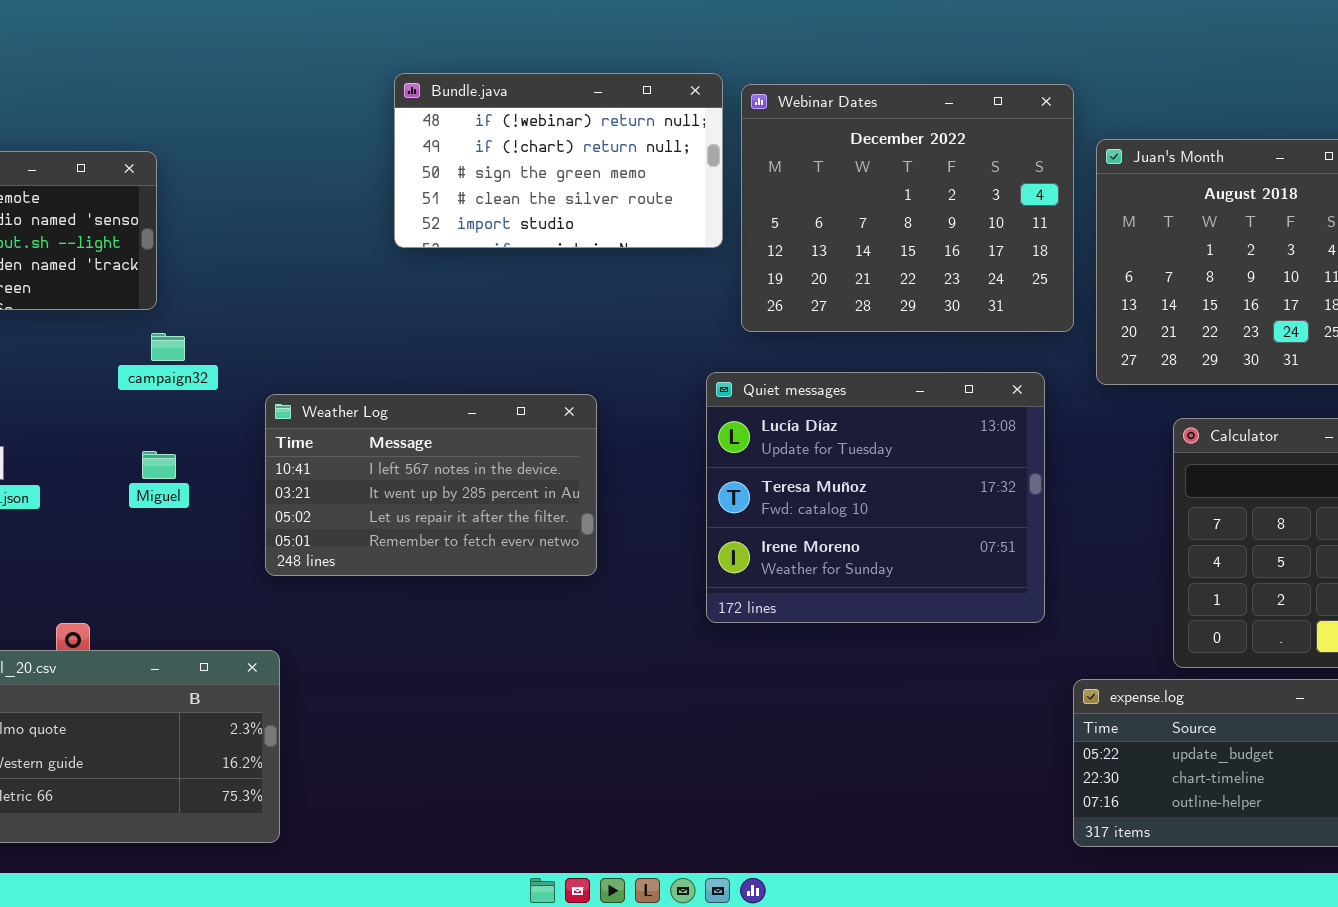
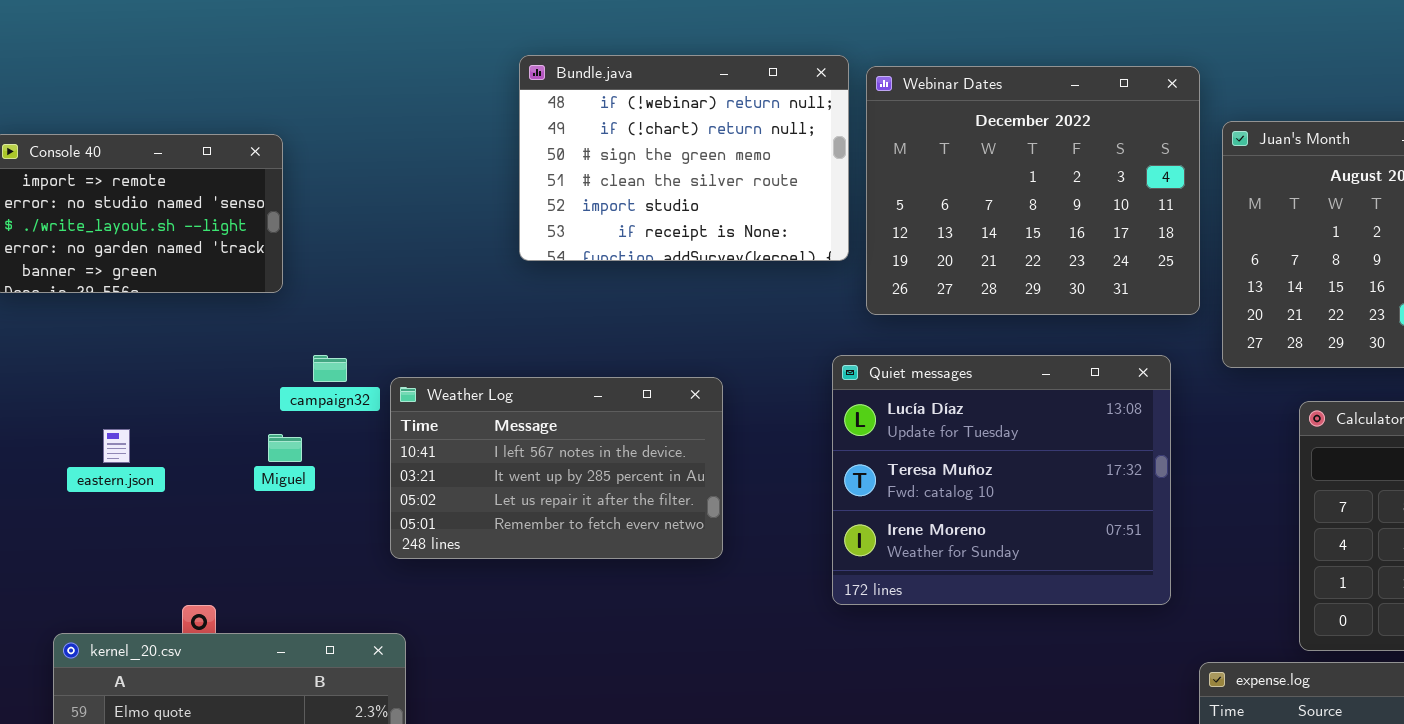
Bundle.java: [394,73,723,248] -> [519,55,849,261], resized
campaign32: [151,333,185,361] -> [313,355,347,382], moved

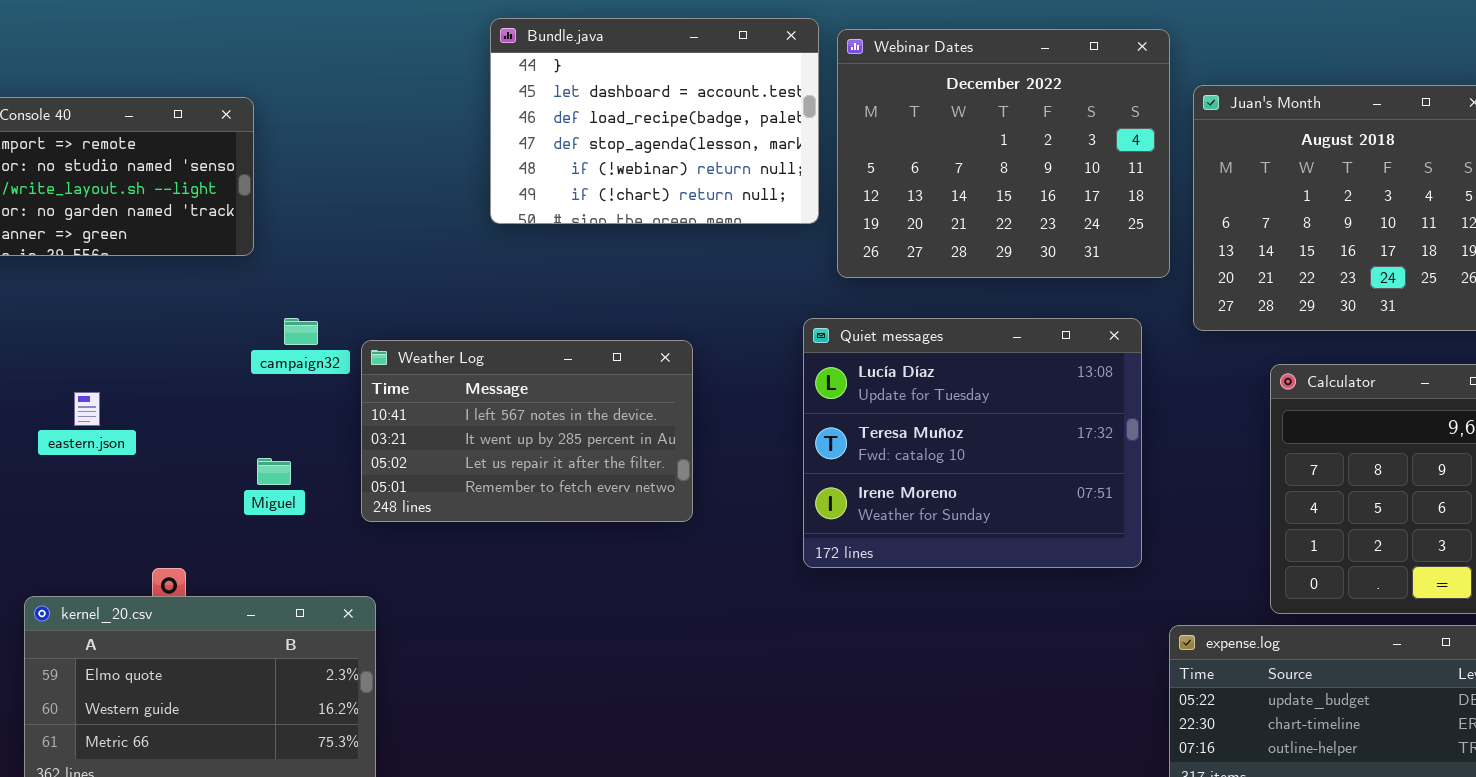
Bundle.java: [519,55,849,261] -> [490,18,819,224], scrolled up 4 rows
Miguel: [268,434,302,462] -> [257,458,291,485], moved

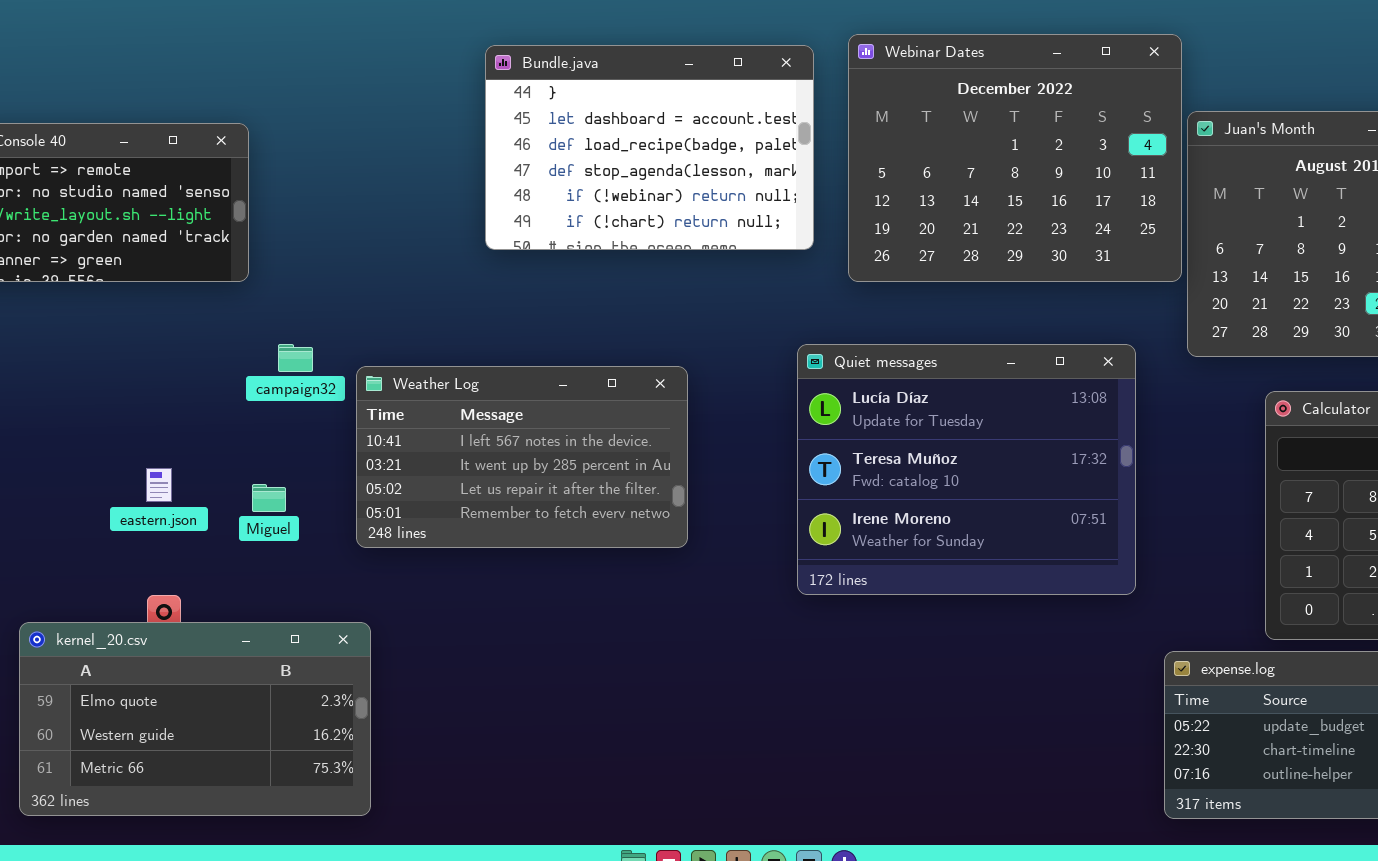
Webinar Dates: [837,29,1170,278] -> [848,34,1182,282], moved
eastern.json: [74,392,100,426] -> [146,468,172,502], moved

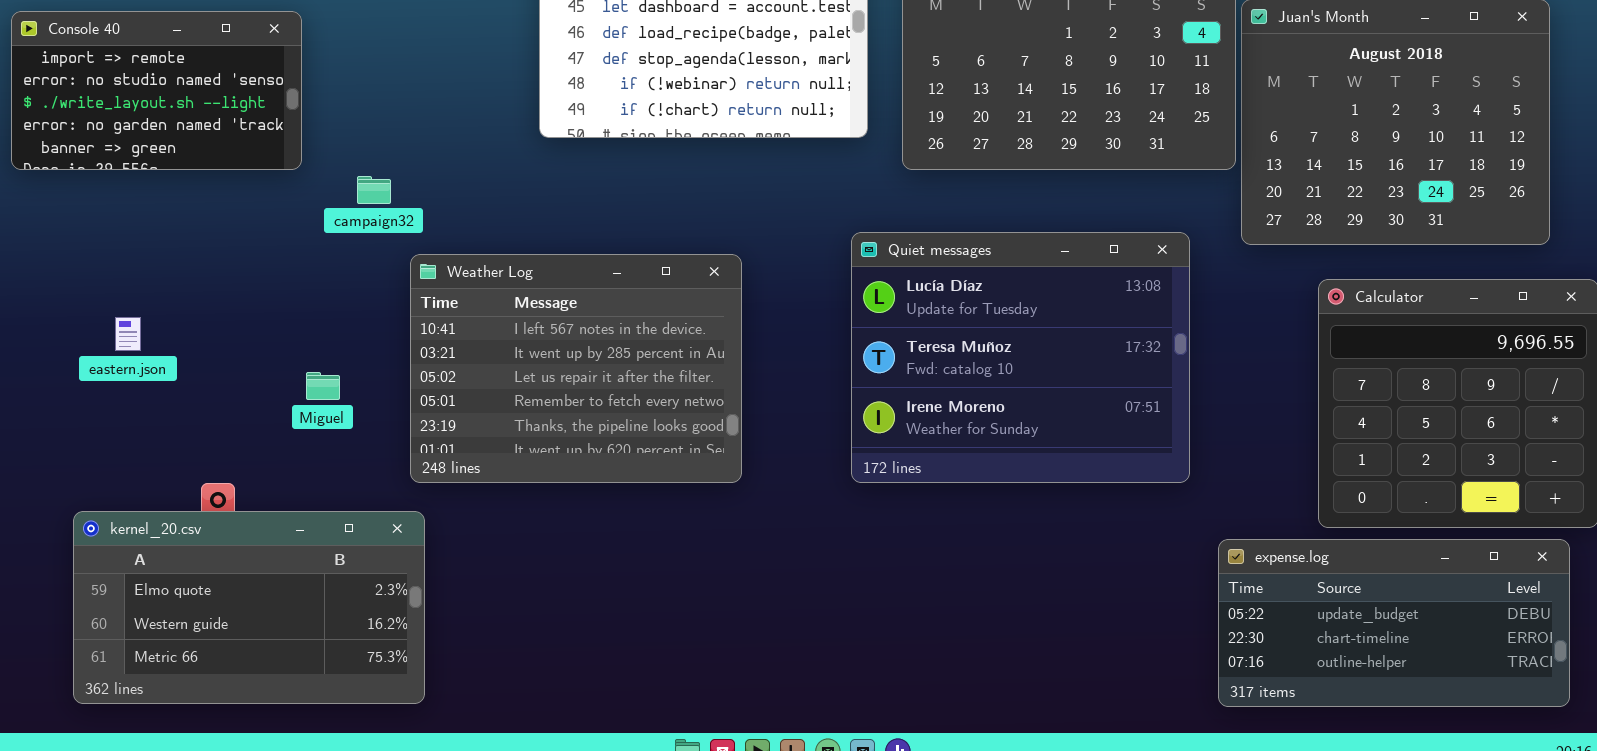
campaign32: [278,344,313,372] -> [357,176,391,204], moved
Weather Log: [356,366,688,548] -> [410,254,742,483], resized
eastern.json: [146,468,172,502] -> [115,317,141,351], moved

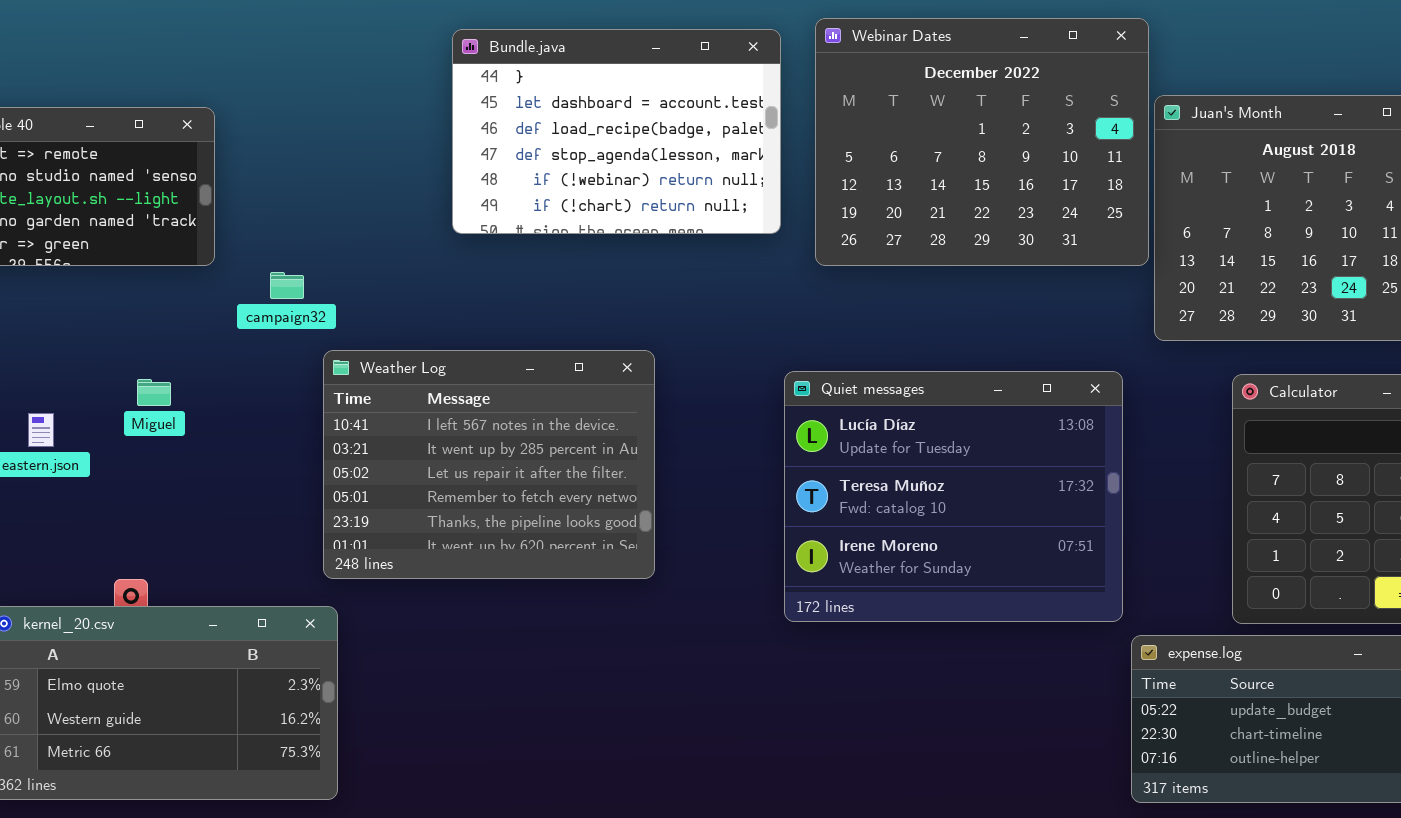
Quiet messages: [851,232,1190,483] -> [784,371,1123,622], moved
Miguel: [306,372,340,400] -> [137,379,171,406], moved

